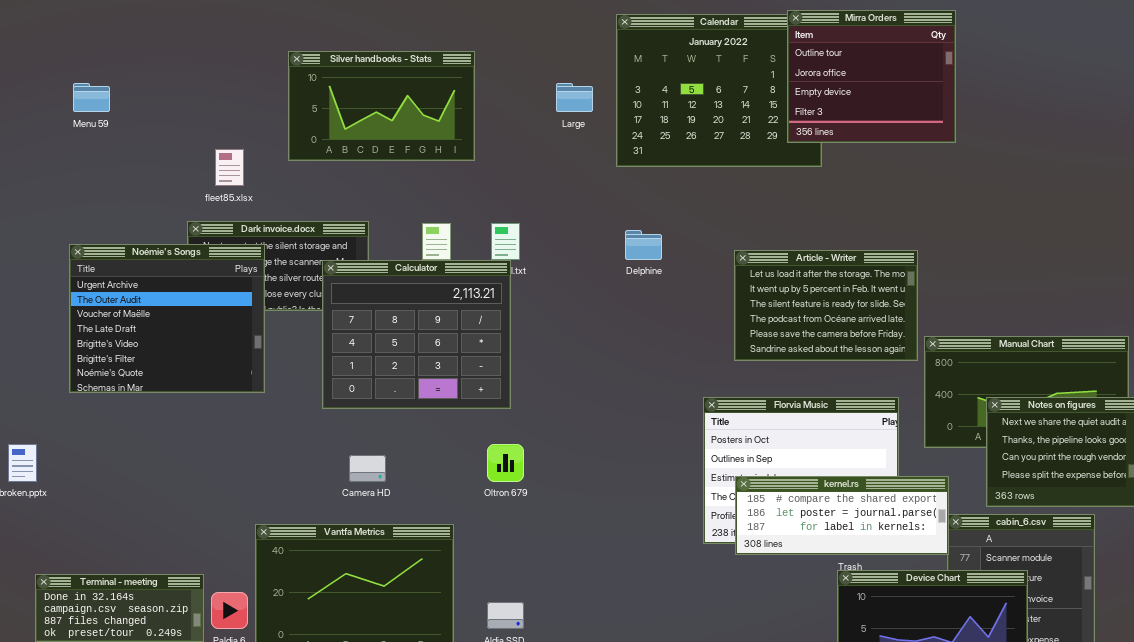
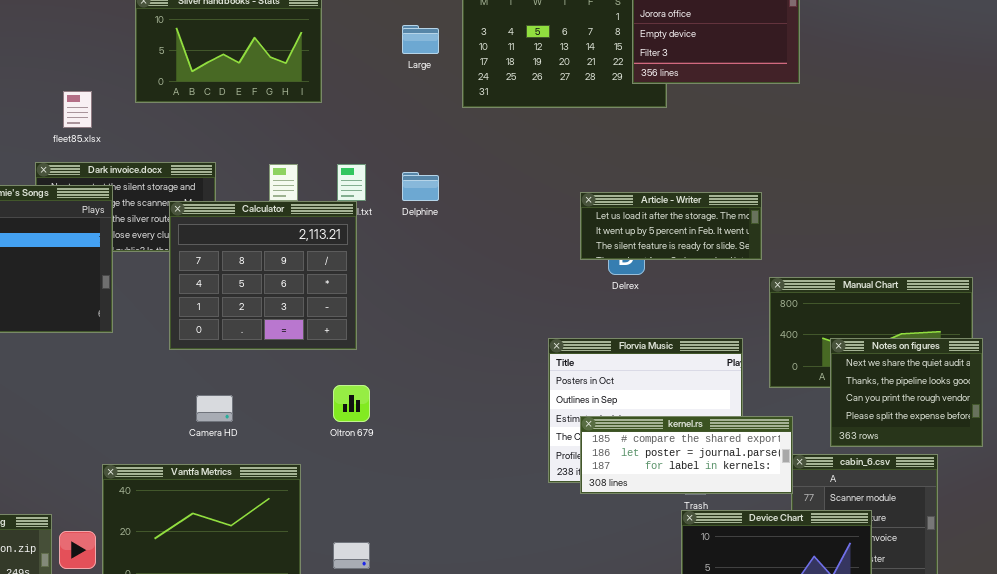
Delphine: [625,230,662,260] -> [402,172,439,201], moved
Article - Writer: [734,250,918,361] -> [580,192,762,260], resized

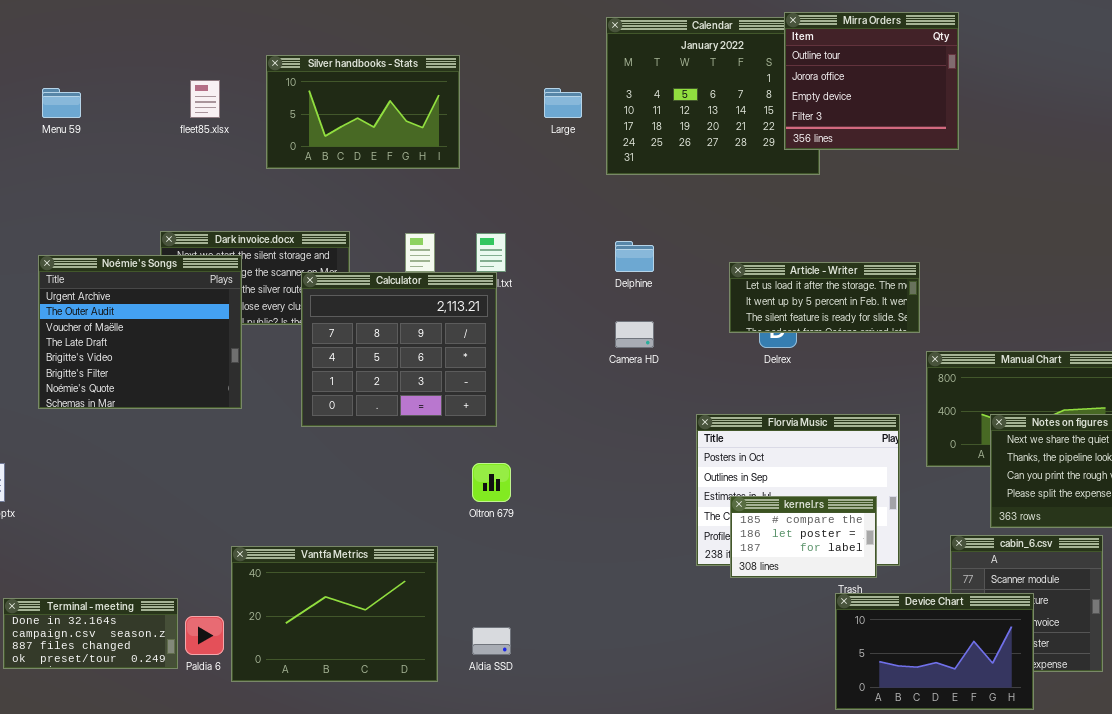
fleet85.xlsx: [63,91,92,128] -> [190,80,220,118], moved
Delphine: [402,172,439,201] -> [615,241,654,272], moved
Camera HD: [196,395,233,422] -> [615,321,654,348], moved
kernel.rs: [580,416,793,494] -> [730,496,877,578], resized

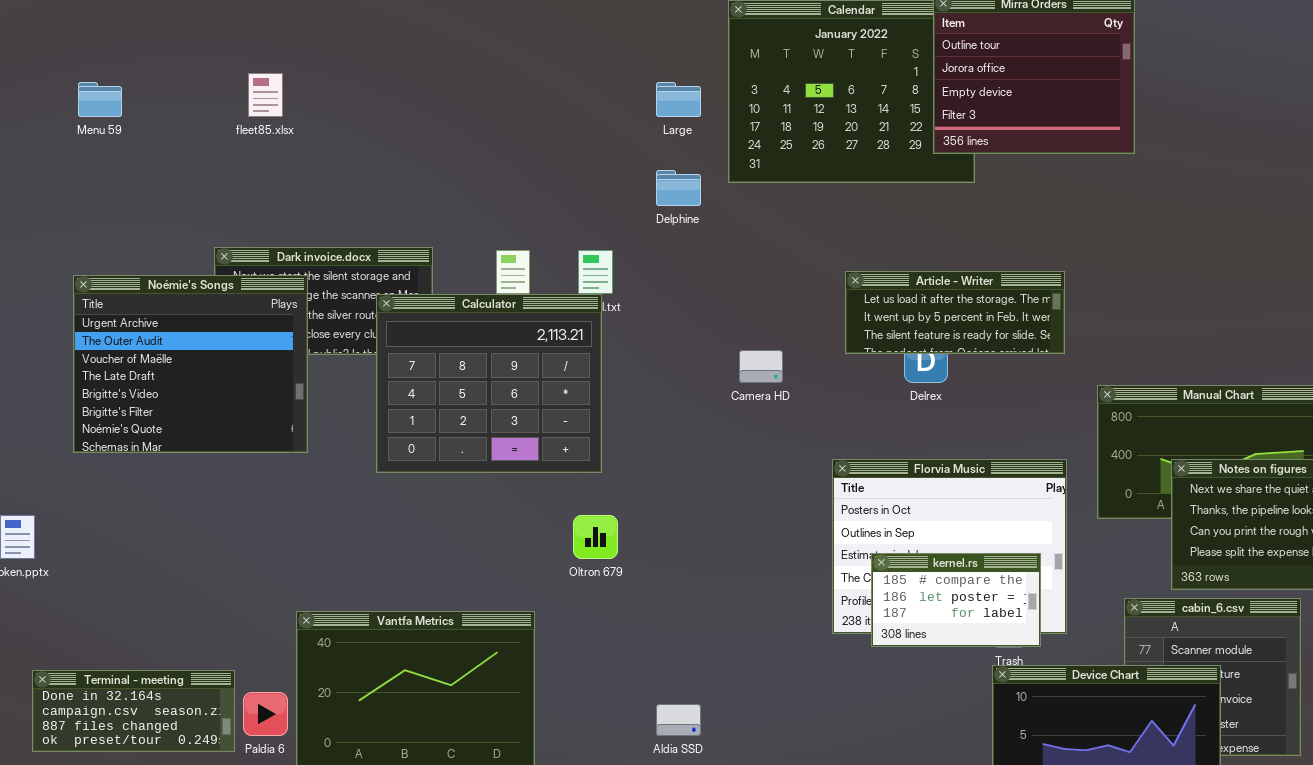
Silver handbooks - Stats: [266,55,460,169] -> none, closed
Delphine: [615,241,654,272] -> [656,170,701,206], moved
Article - Writer: [729,262,920,333] -> [845,271,1065,354], moved
Aldia SSD: [472,627,511,655] -> [656,704,701,736], moved

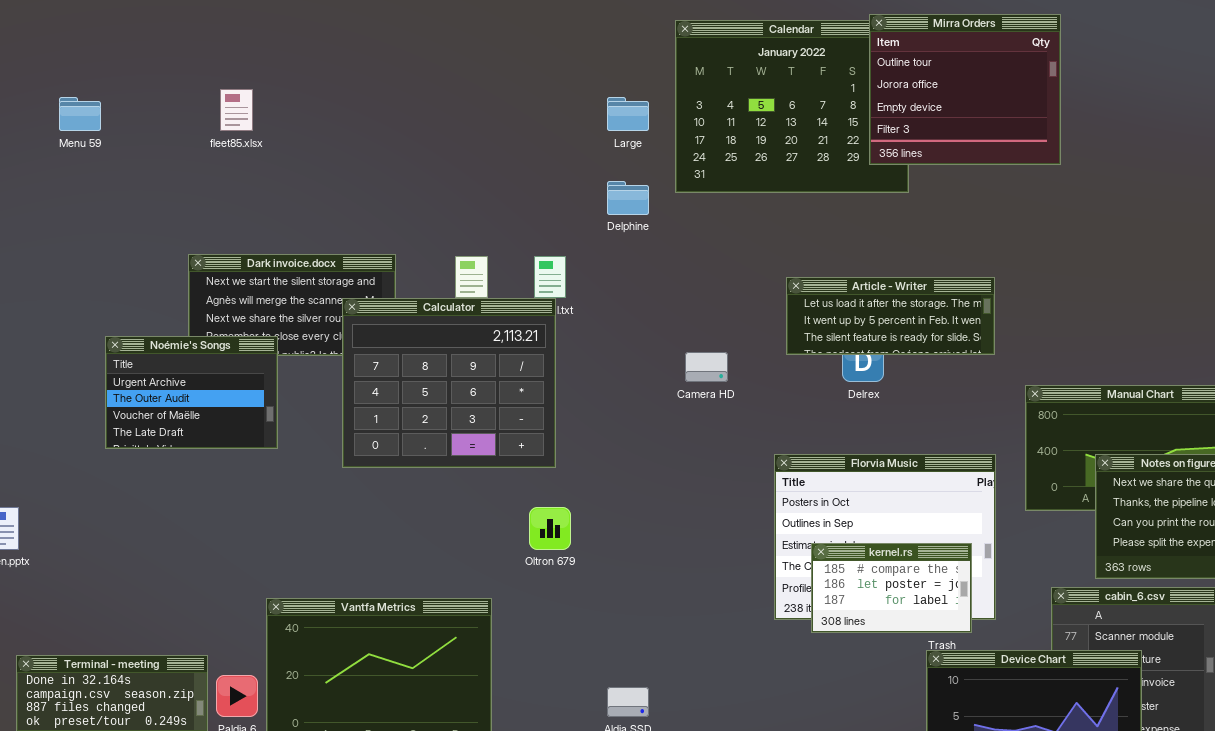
Noémie's Songs: [73,275,308,453] -> [105,336,278,449], resized

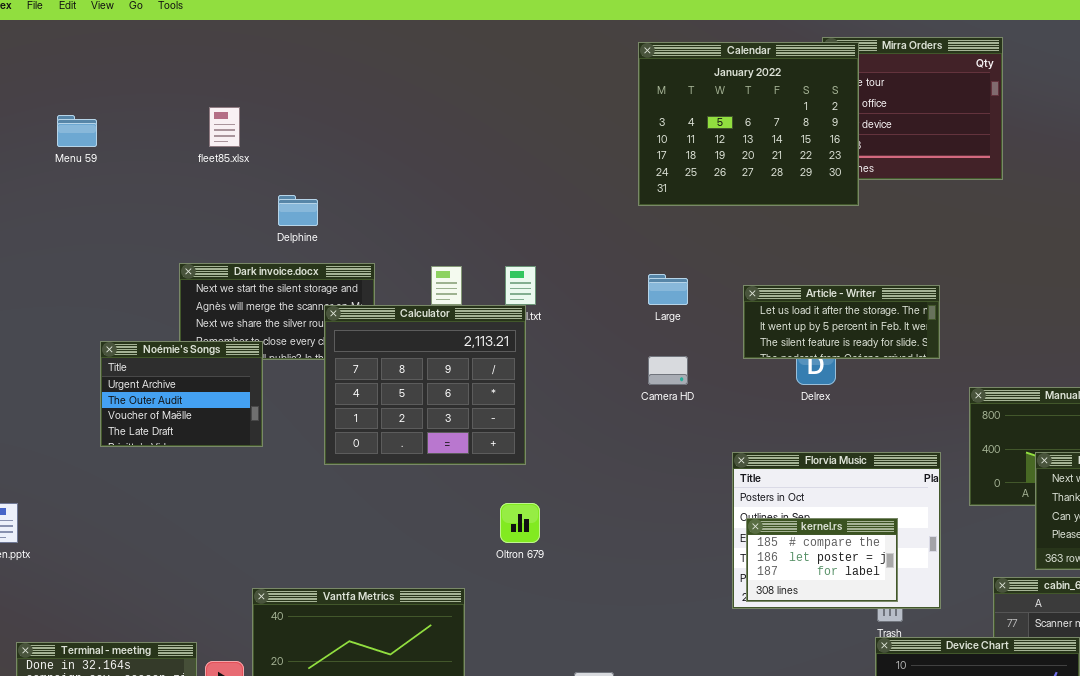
Calendar: [675,20,909,193] -> [638,42,859,206], raised
Large: [607,97,649,131] -> [648,274,688,305], moved
Delphine: [607,181,649,215] -> [278,195,318,226], moved
kernel.rs: [811,543,972,633] -> [746,518,898,602], moved

